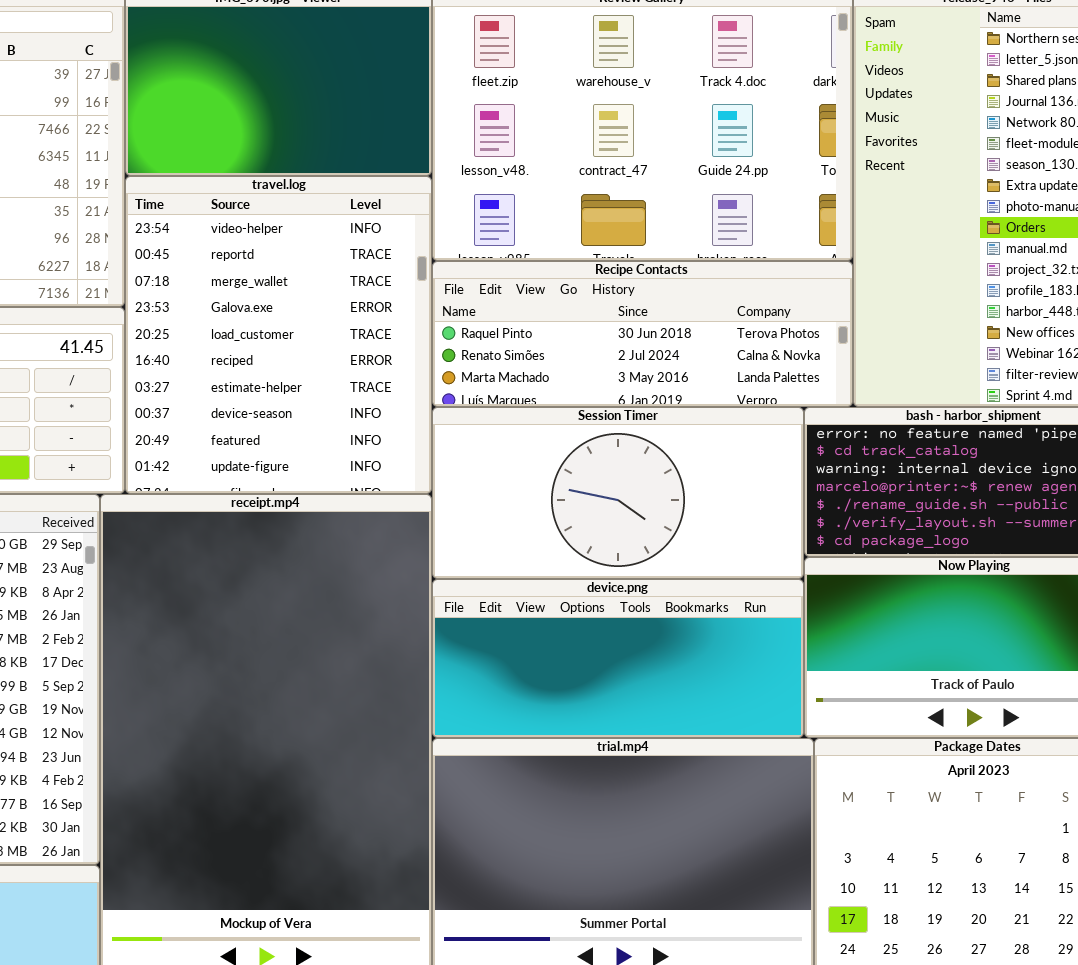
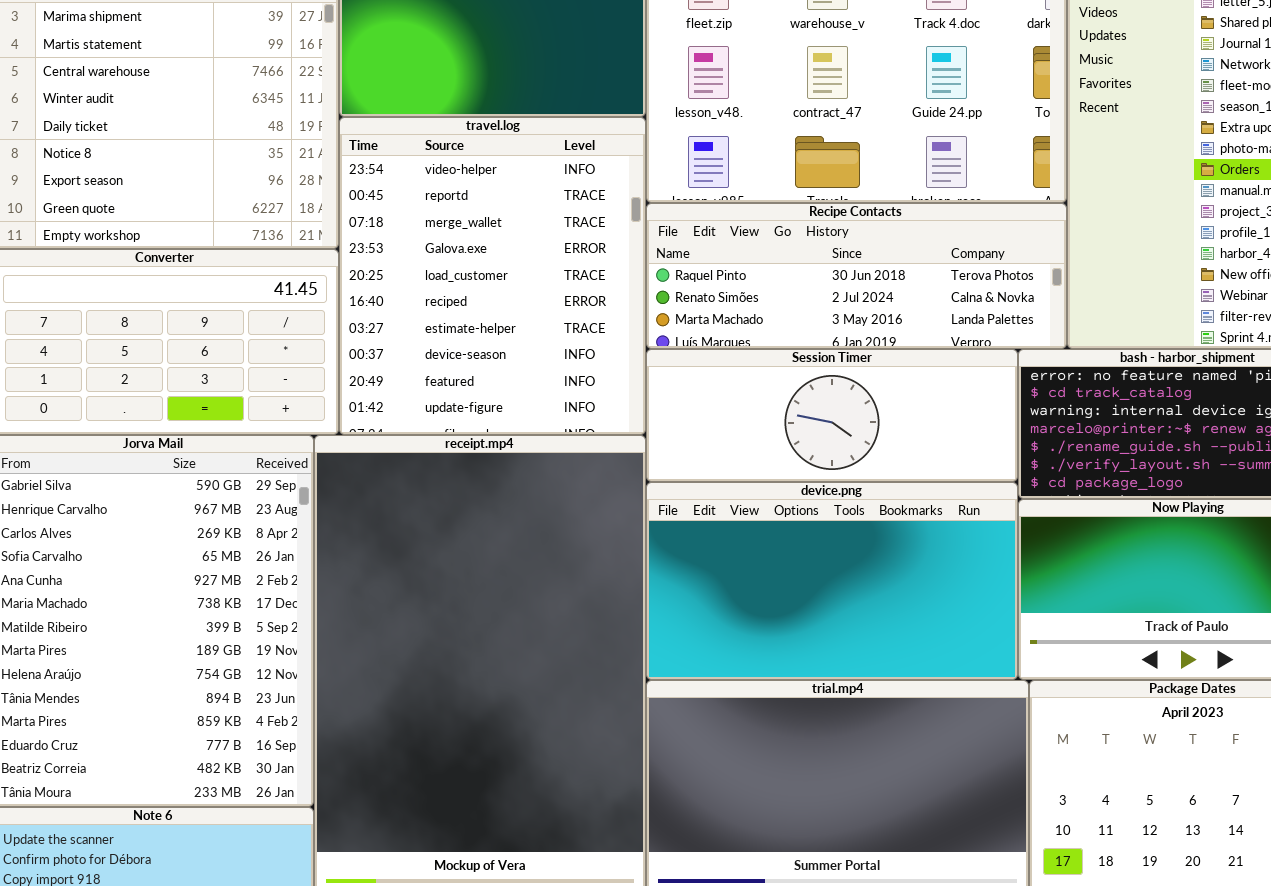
Session Timer: [432,407,804,579] -> [646,349,1018,482], resized
device.png: [432,579,804,738] -> [646,482,1018,680], resized

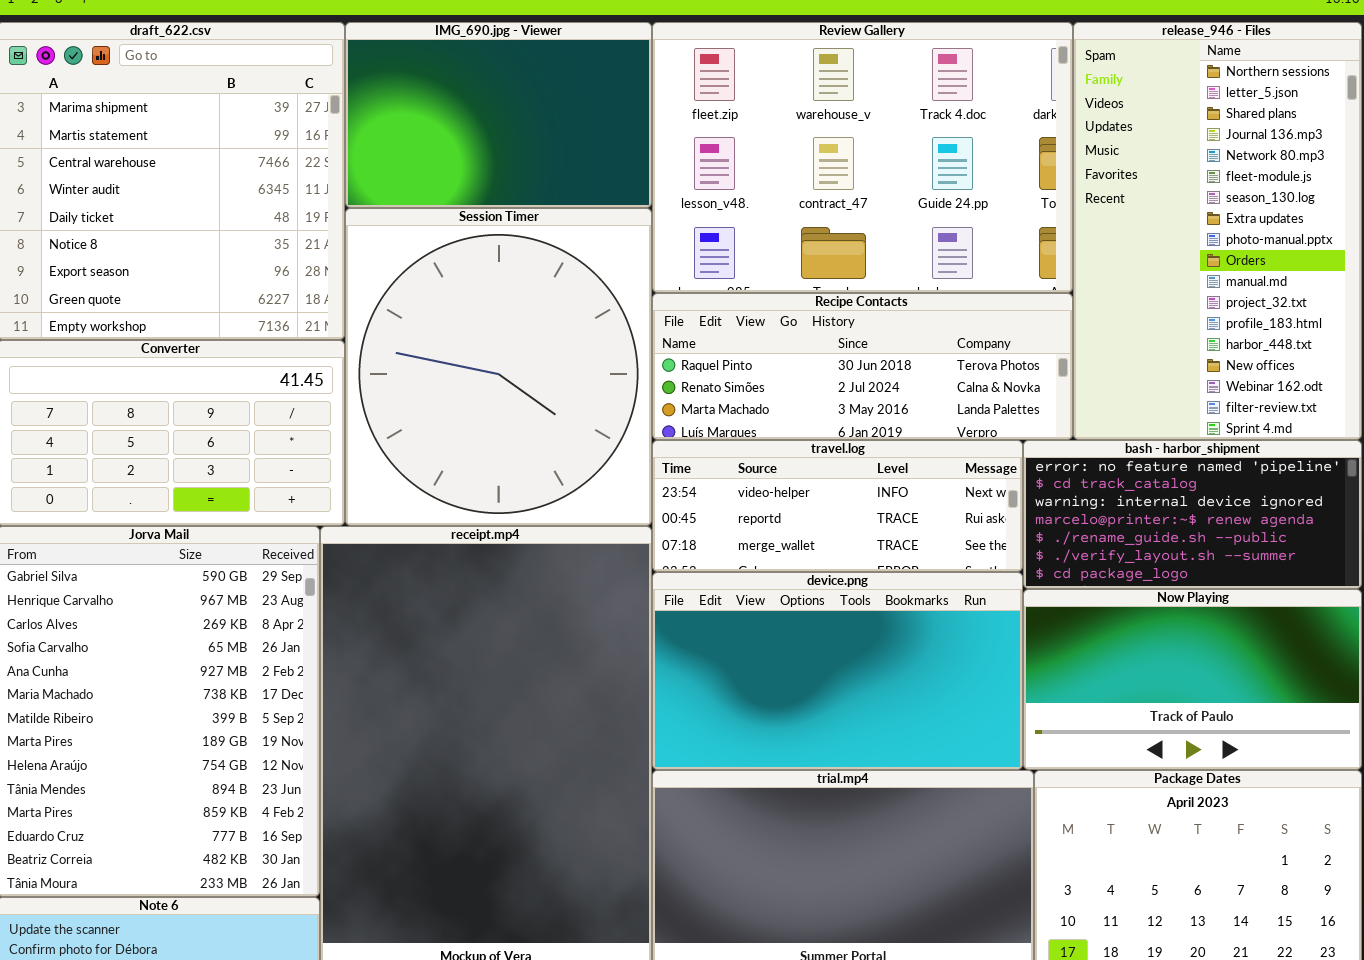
travel.log: [339,117,646,435] -> [652,440,1023,572], moved, resized
Session Timer: [646,349,1018,482] -> [345,208,652,526], moved, resized

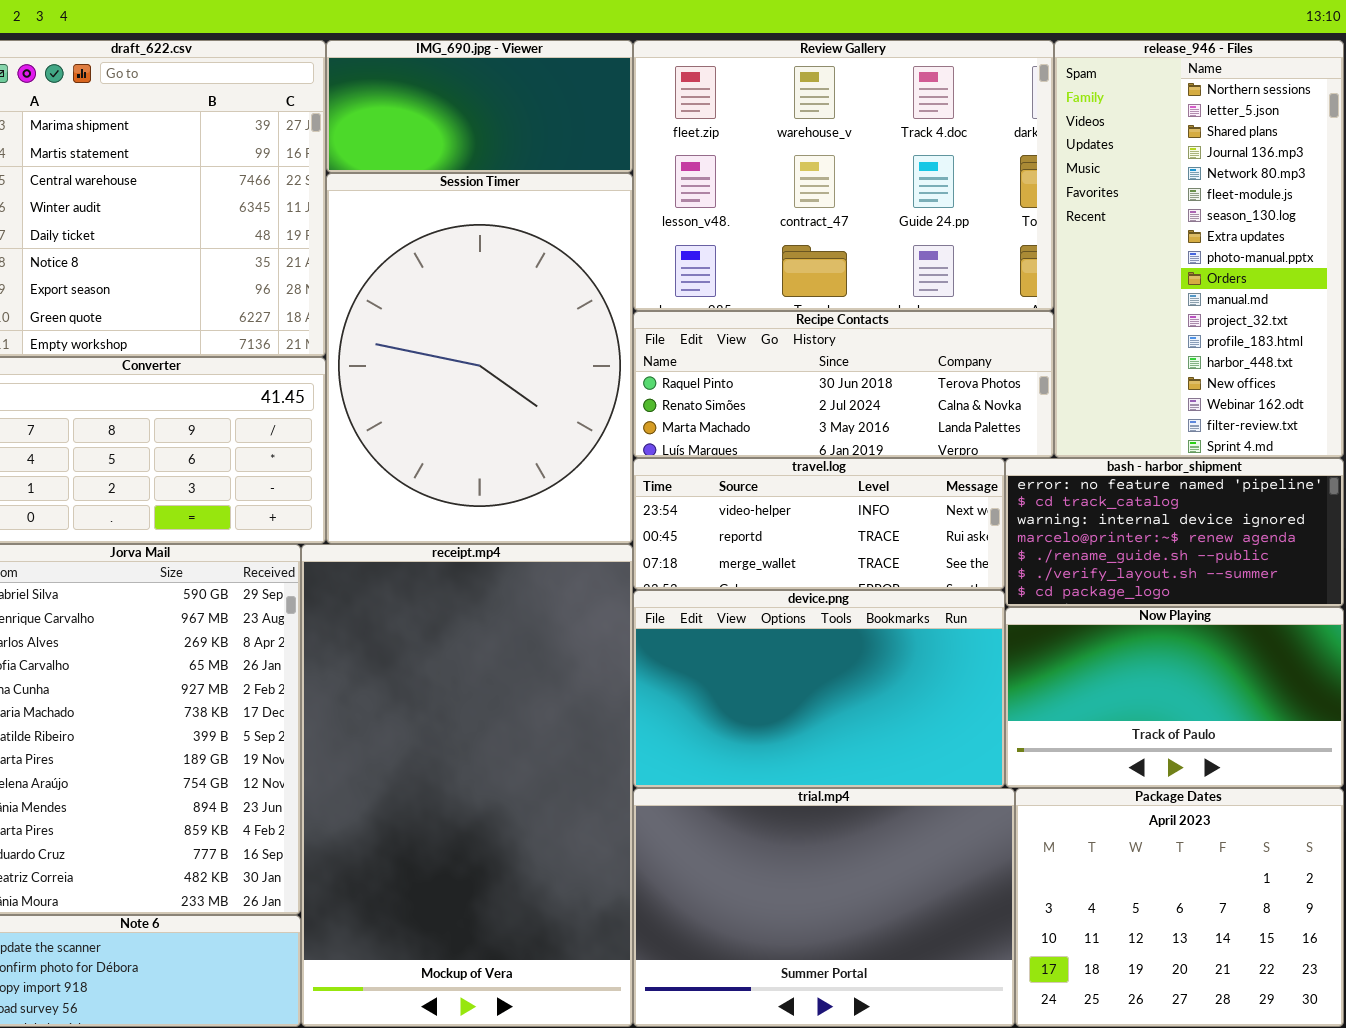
IMG_690.jpg - Viewer: [345,22,652,208] -> [326,40,633,173], resized
Session Timer: [345,208,652,526] -> [326,173,633,544], resized

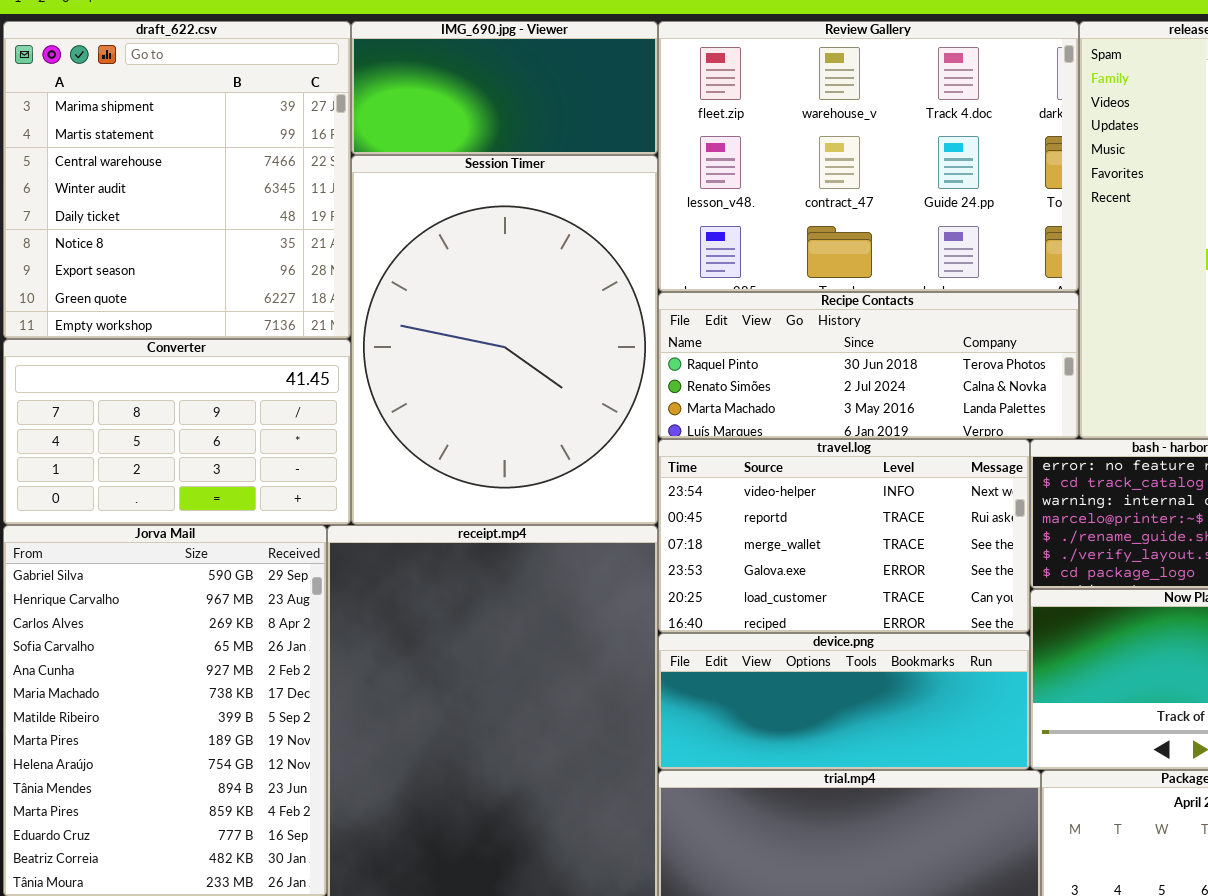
travel.log: [633,458,1005,590] -> [658,439,1030,633], resized
device.png: [633,590,1005,788] -> [658,633,1030,770], resized

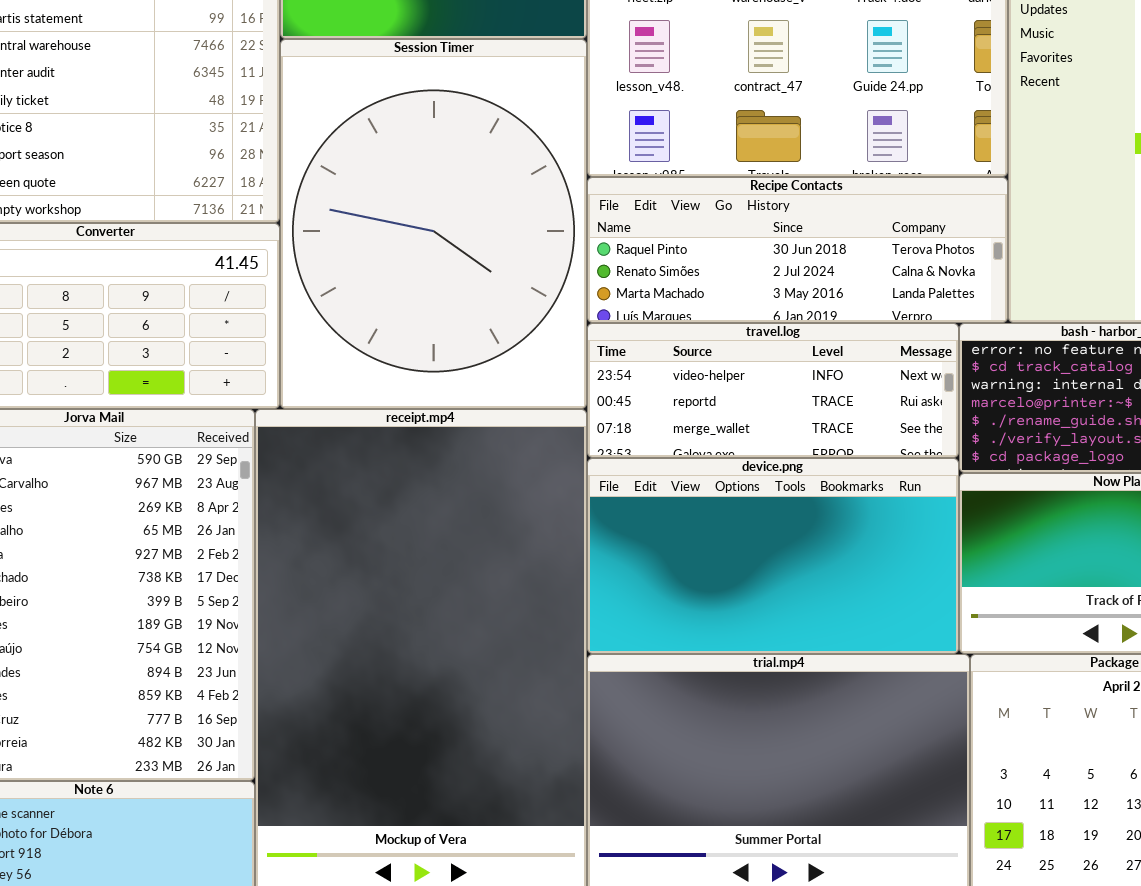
travel.log: [658,439,1030,633] -> [587,323,959,458], resized
device.png: [658,633,1030,770] -> [587,458,959,654], resized

